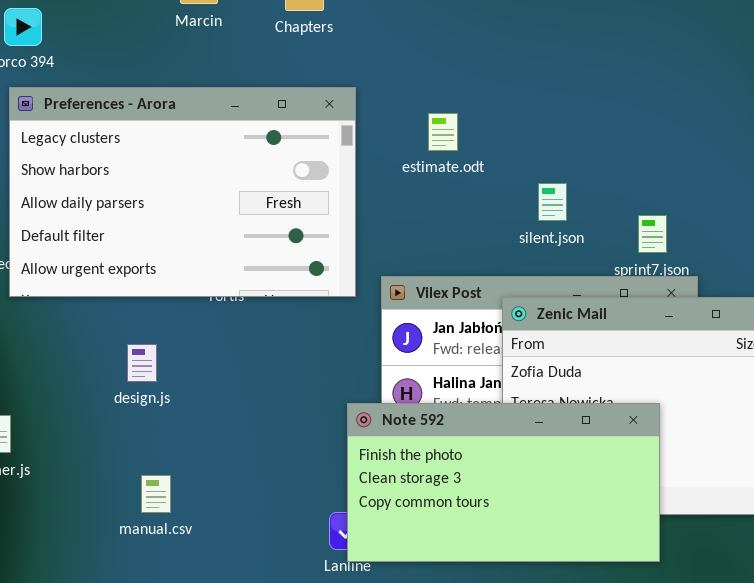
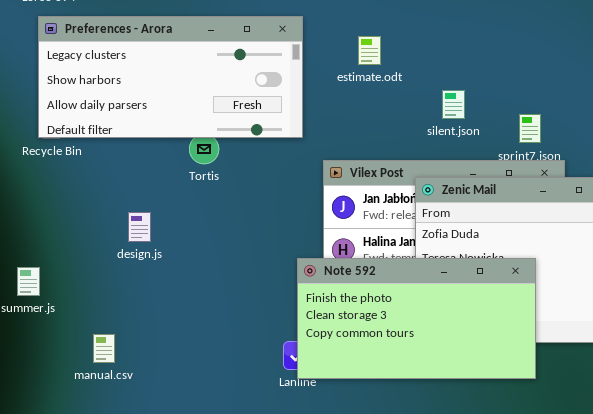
Preferences - Arora: [9,87,356,297] -> [38,16,303,138], resized
manual.csv: [141,475,171,513] -> [93,334,115,363], moved

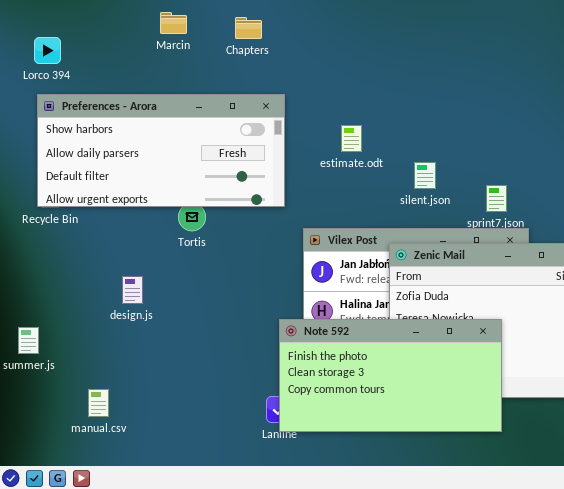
Preferences - Arora: [38,16,303,138] -> [37,94,285,207], scrolled down 1 row
estimate.odt: [358,36,381,65] -> [341,125,362,152], moved

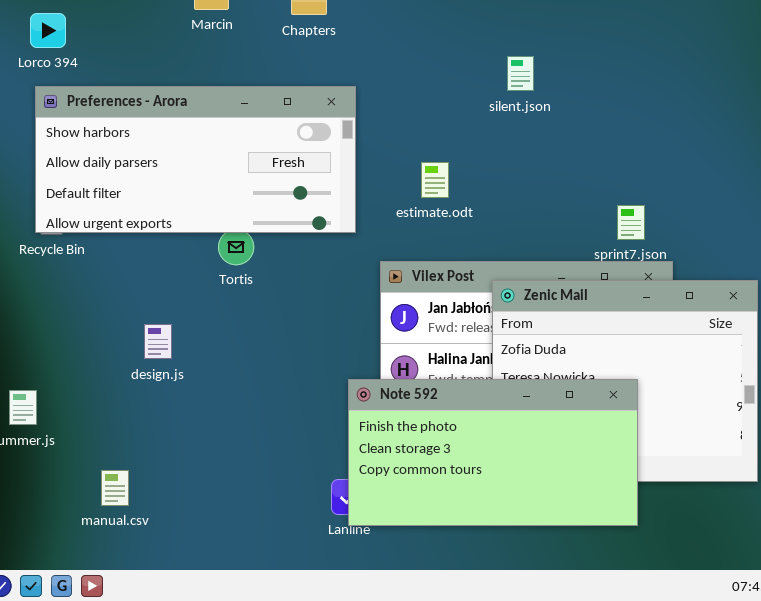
estimate.odt: [341,125,362,152] -> [421,162,449,198], moved
silent.json: [414,162,436,189] -> [507,56,534,91], moved

